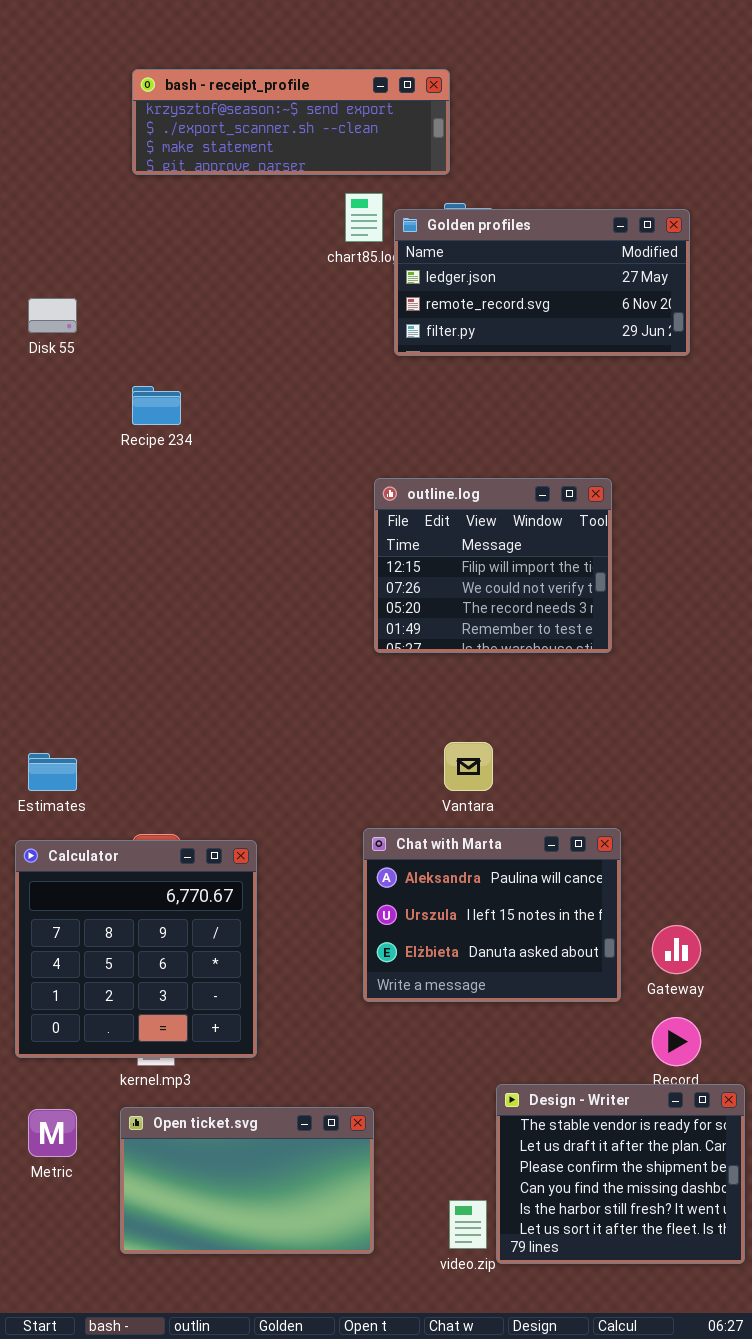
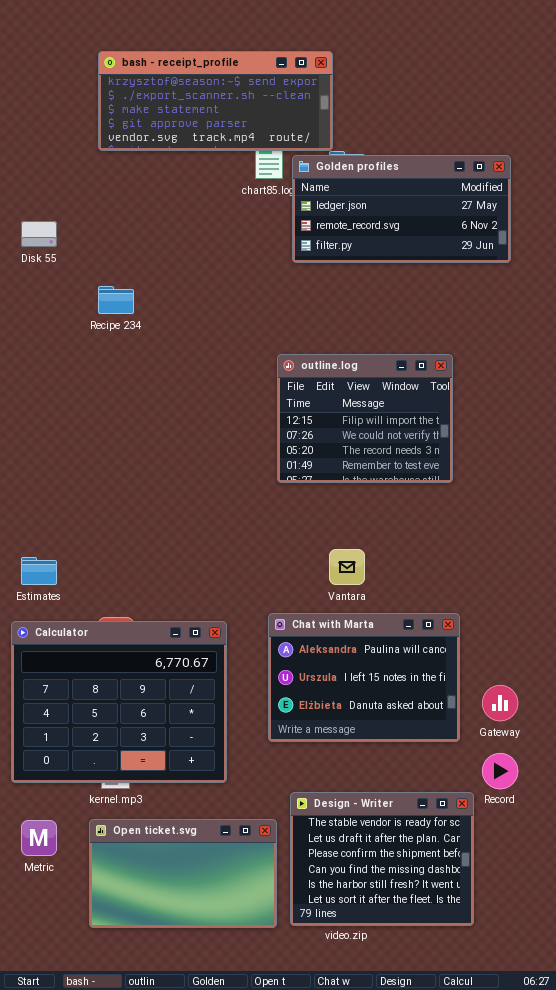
bash - receipt_profile: [132,69,450,175] -> [98,51,333,151], resized
Calculator: [15,840,257,1058] -> [11,621,227,783], resized
Design - Writer: [496,1084,745,1264] -> [290,792,474,926], moved

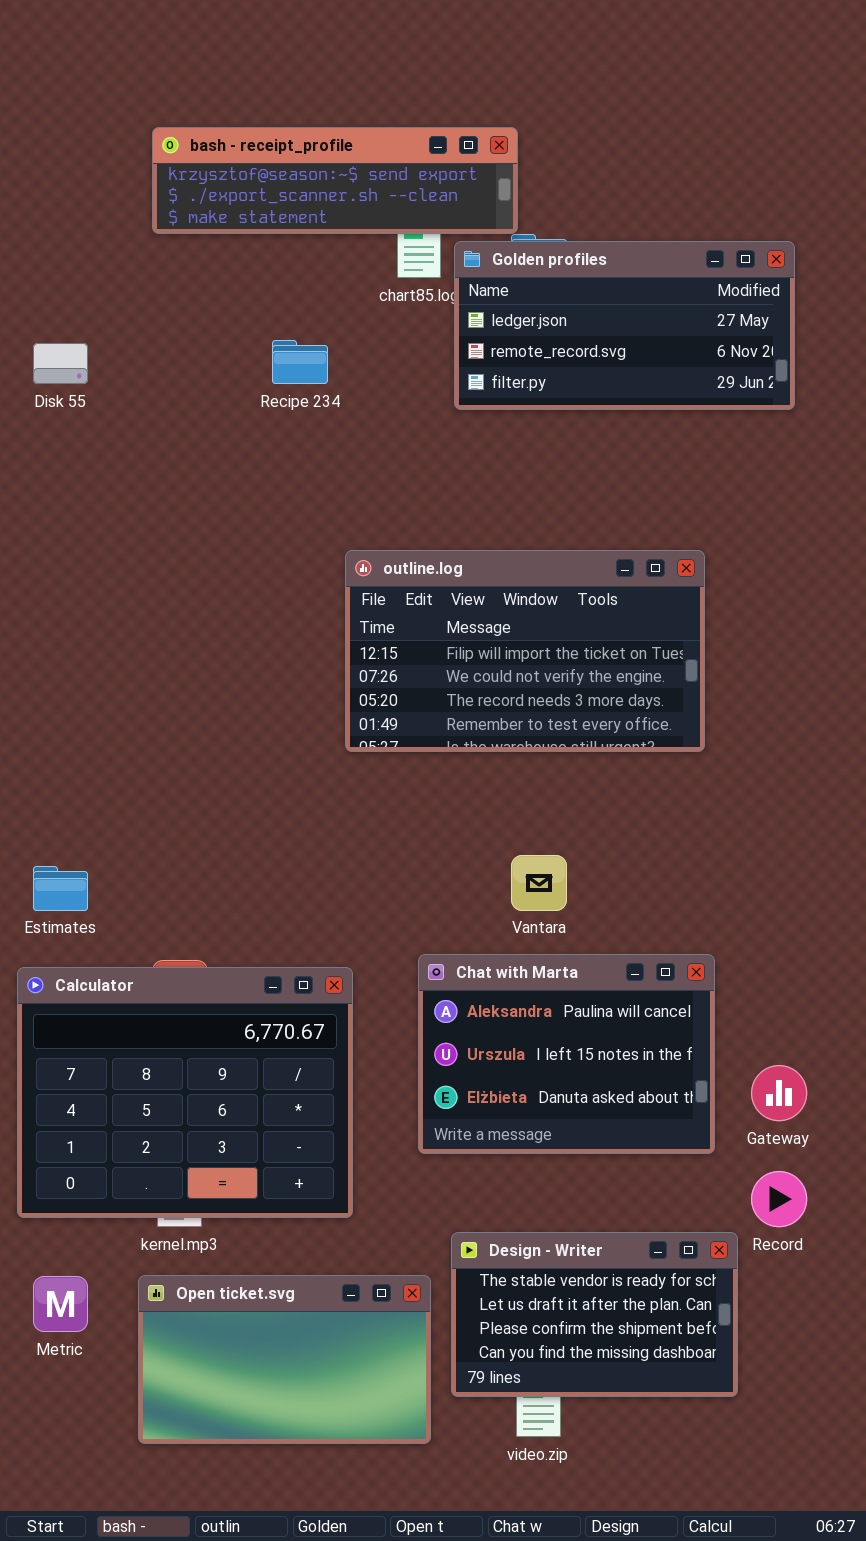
bash - receipt_profile: [98,51,333,151] -> [152,127,518,234], resized
Recipe 234: [98,286,134,314] -> [272,340,328,384], moved
outline.log: [277,354,453,483] -> [345,550,705,752], resized
Design - Writer: [290,792,474,926] -> [451,1232,738,1397], resized

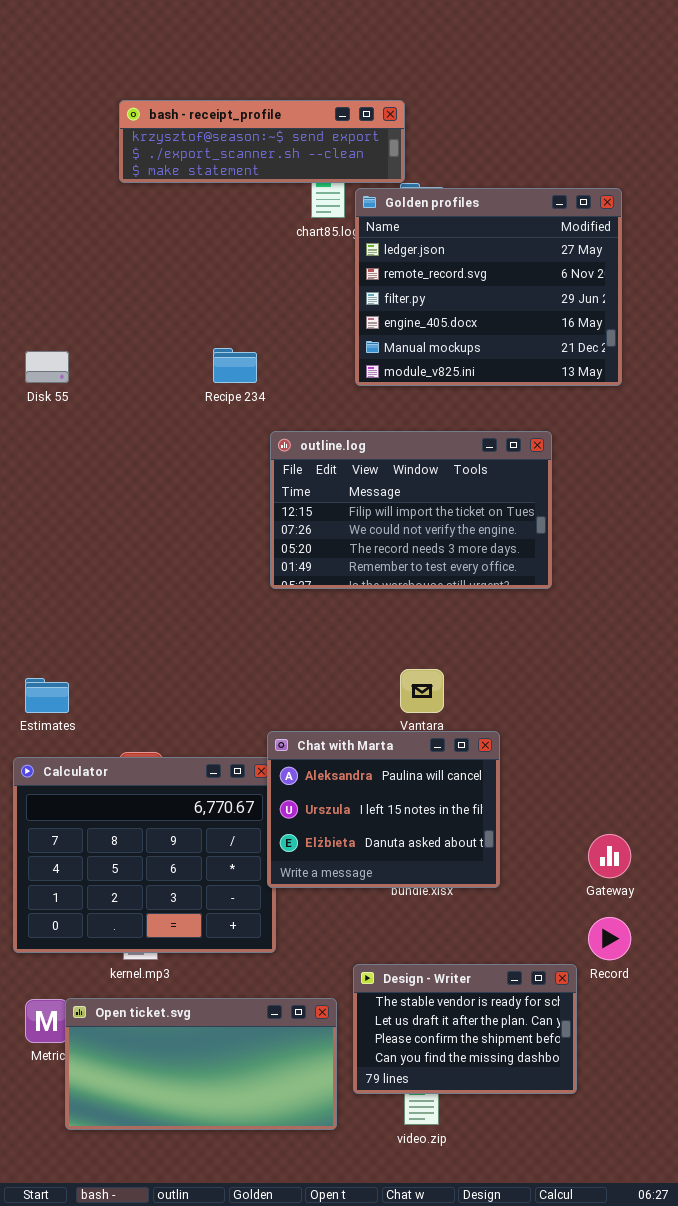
Golden profiles: [454,241,795,410] -> [355,188,622,386], resized
Recipe 234: [272,340,328,384] -> [213,348,257,383], moved
Disk 55: [33,343,88,384] -> [25,351,69,383], moved
Chat with Marta: [418,954,715,1154] -> [267,731,500,888], moved
Open ticket.svg: [138,1275,431,1444] -> [65,998,337,1130], resized

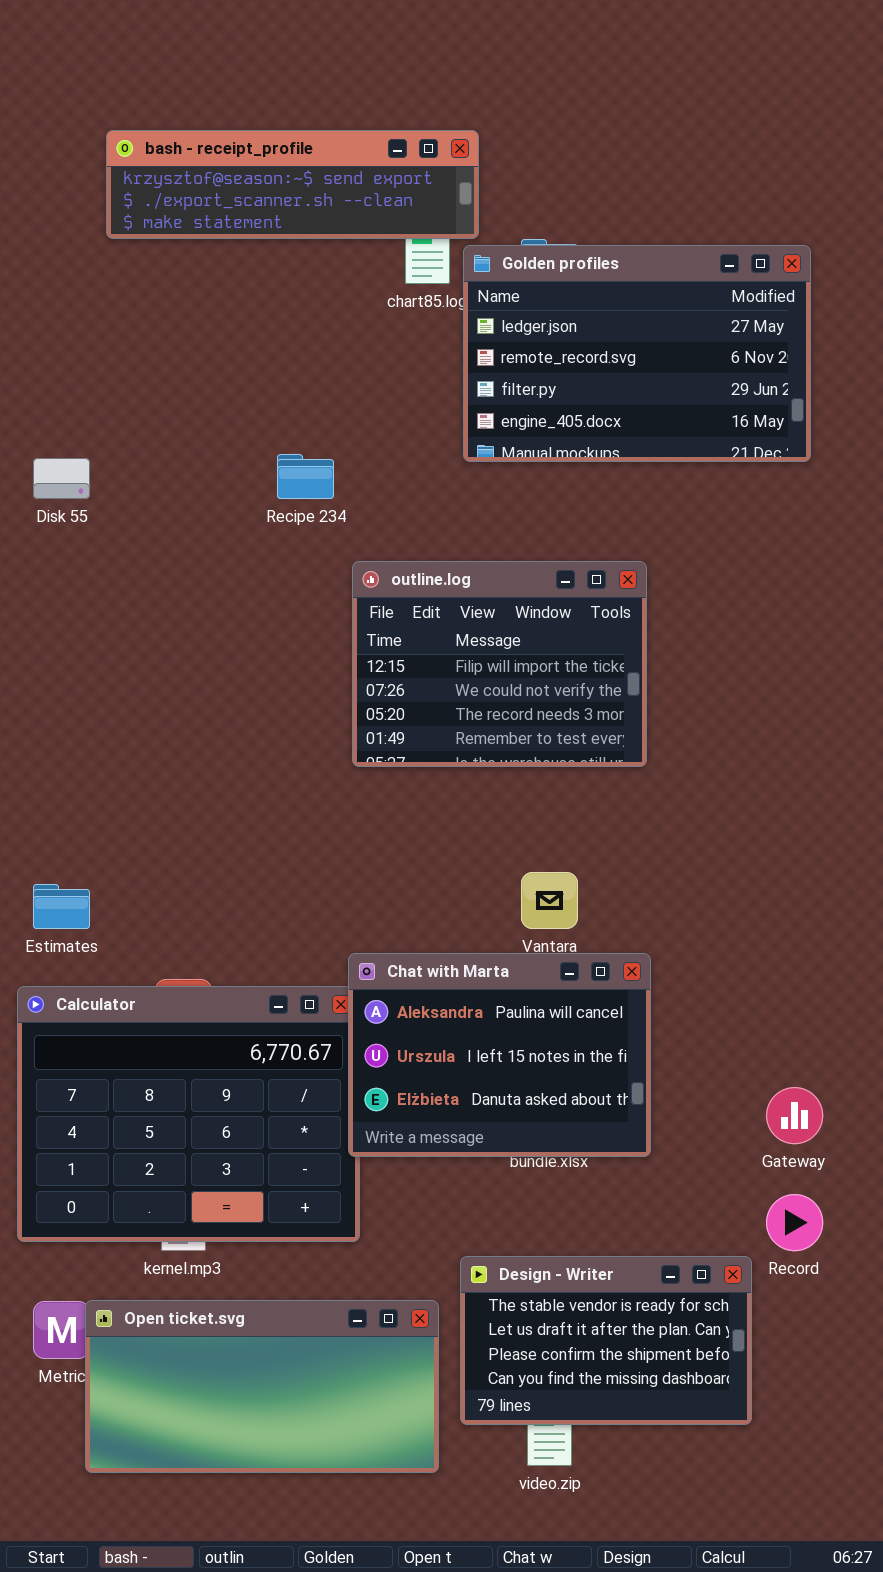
bash - receipt_profile: [119,100,405,183] -> [106,130,479,239], moved
Golden profiles: [355,188,622,386] -> [463,245,811,462], resized
outline.log: [270,431,552,589] -> [352,561,647,767], resized

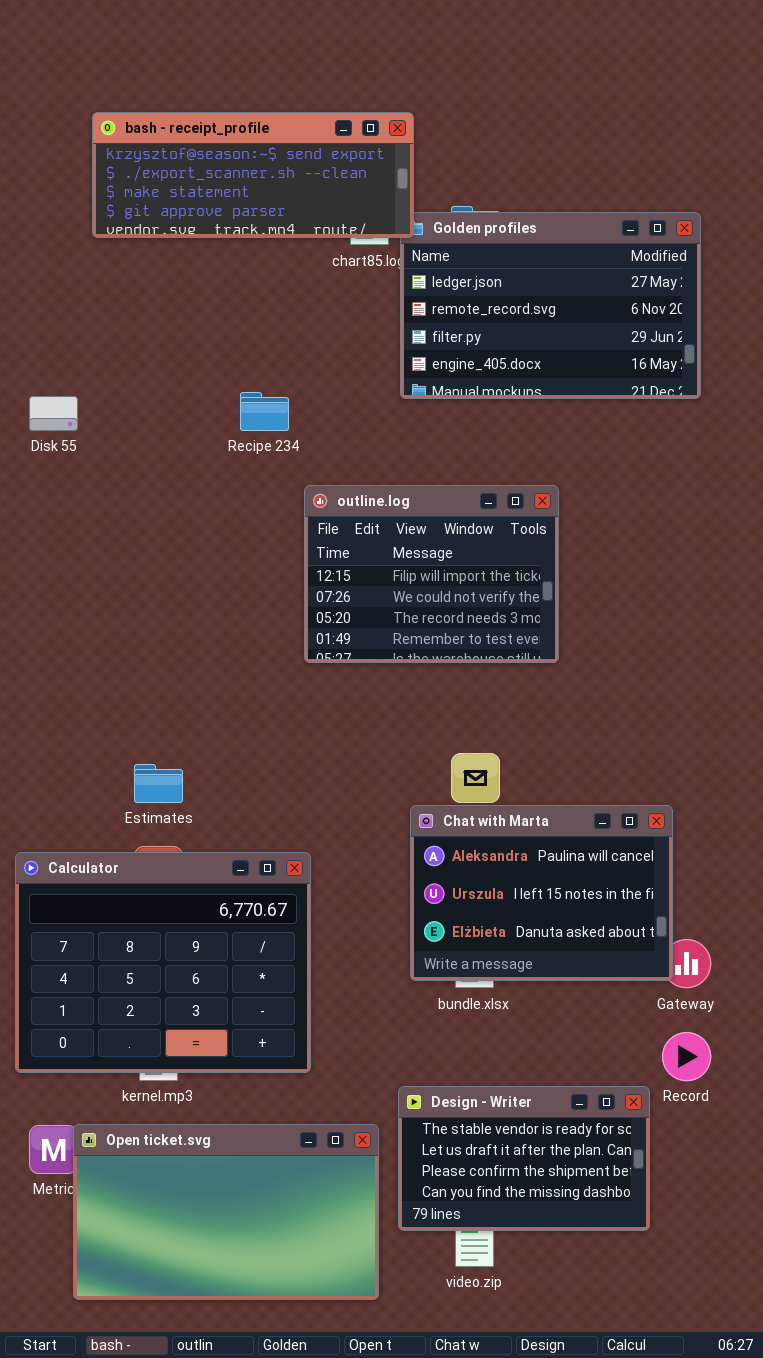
bash - receipt_profile: [106,130,479,239] -> [92,112,414,238], resized
Estimates: [33,884,90,929] -> [134,764,183,803], moved
Chat with Marta: [348,953,651,1157] -> [410,805,673,981], moved
Open ticket.svg: [85,1300,439,1473] -> [73,1124,379,1300], resized

